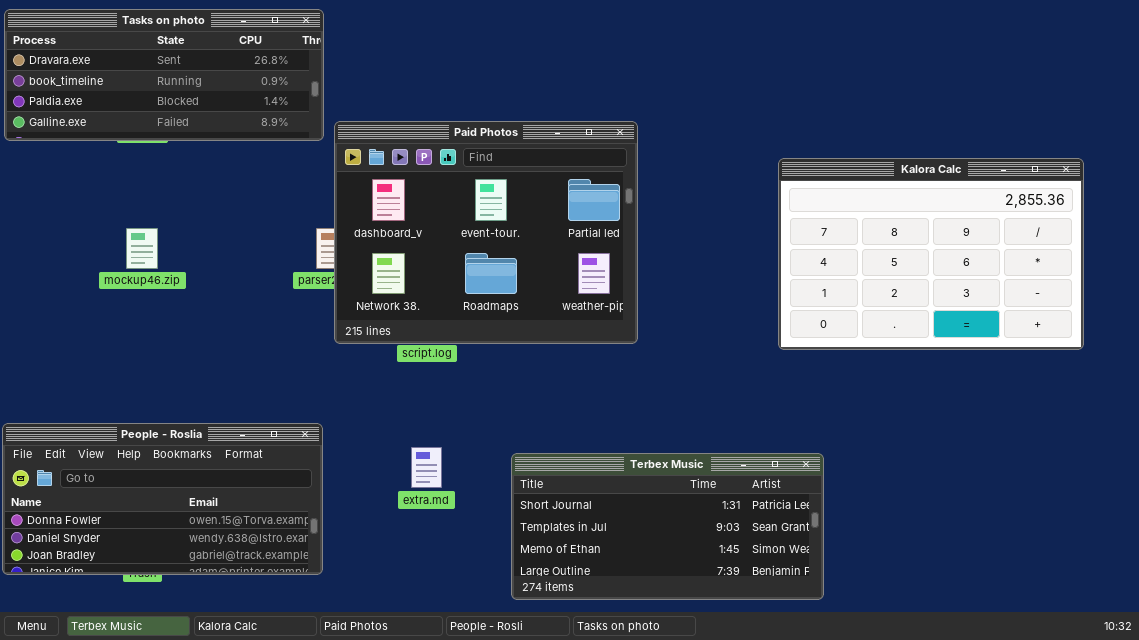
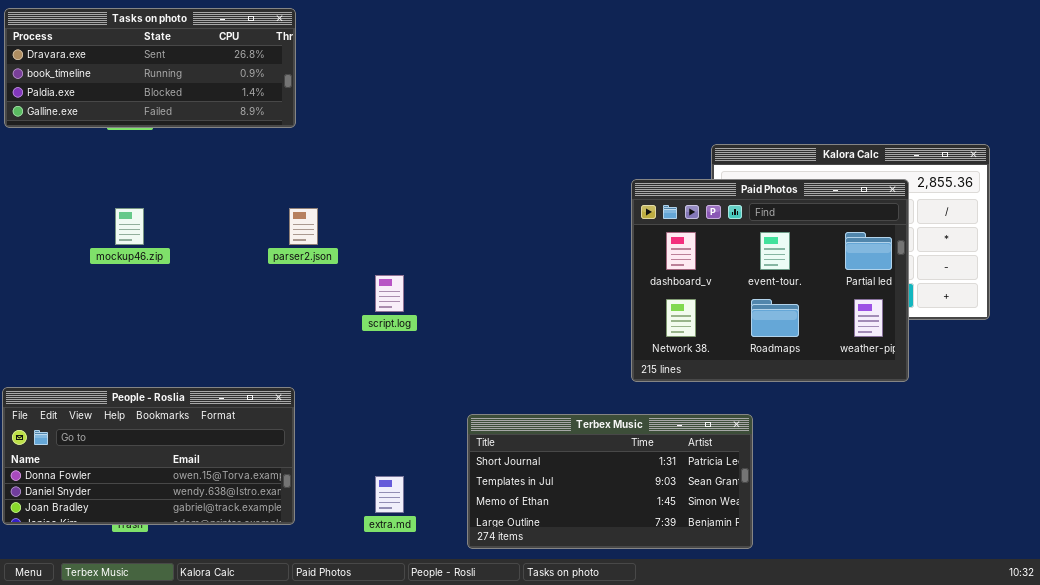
Paid Photos: [334,121,638,344] -> [631,179,909,382], moved
extra.md: [411,447,442,488] -> [375,476,404,513], moved

